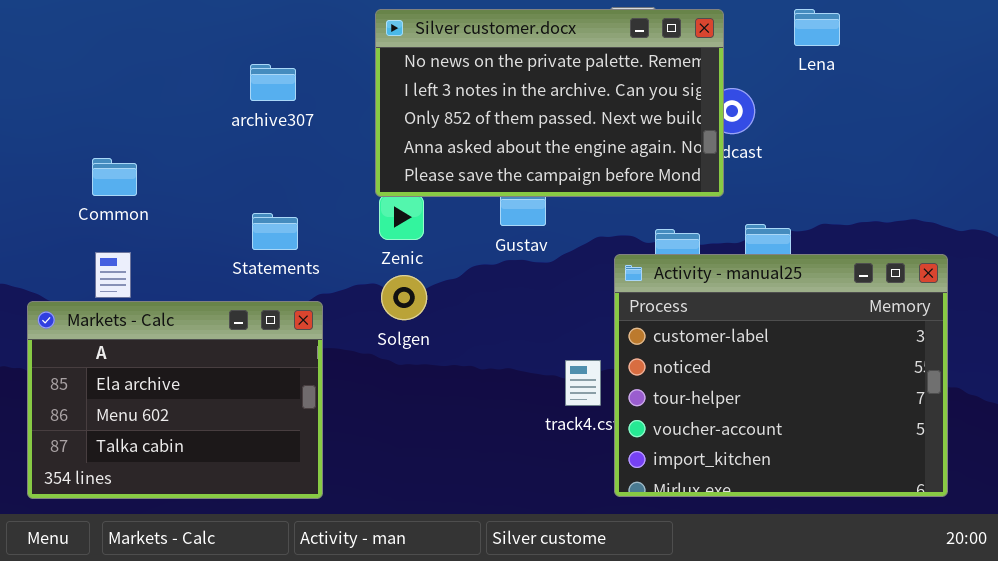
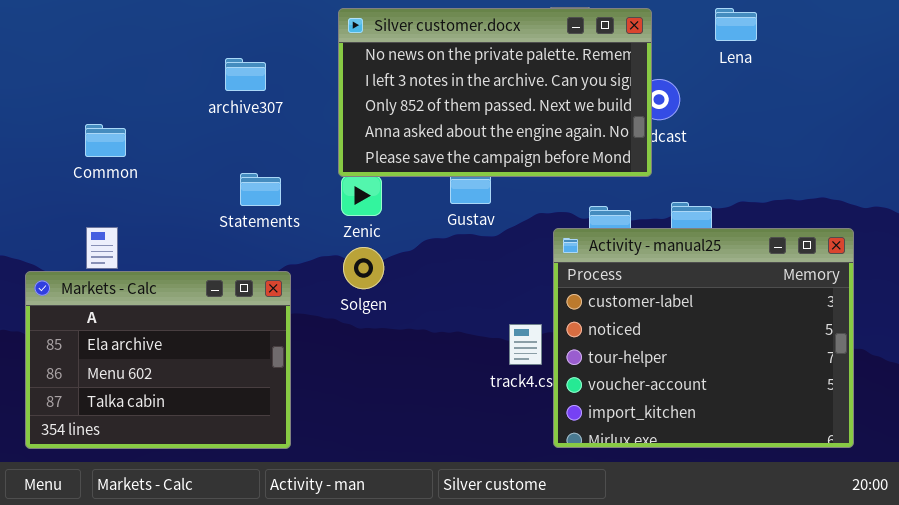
Common: [92,158,137,196] -> [85,124,126,157], moved
Statements: [252,213,298,250] -> [240,173,281,206], moved

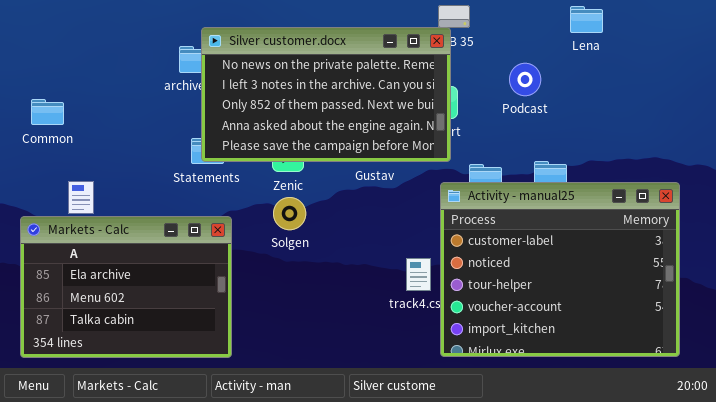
Silver customer.docx: [338,8,652,177] -> [201,27,451,162], moved
Common: [85,124,126,157] -> [31,99,64,125], moved

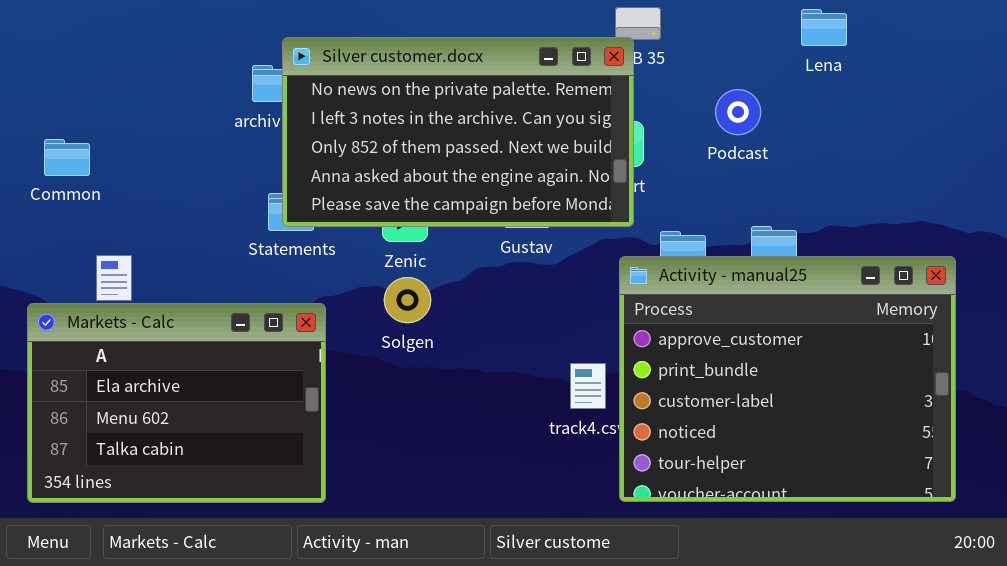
Activity - manual25: [440,182,680,357] -> [619,256,956,502], scrolled up 2 rows

